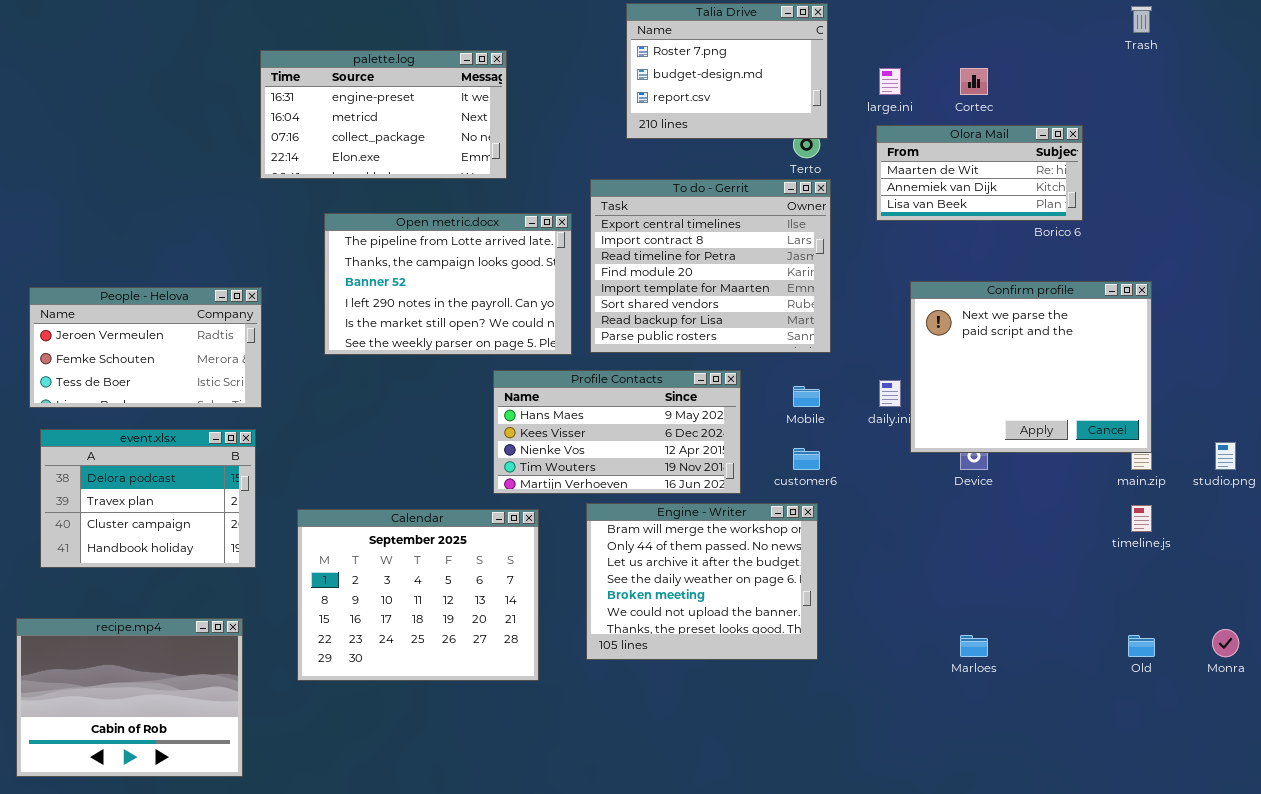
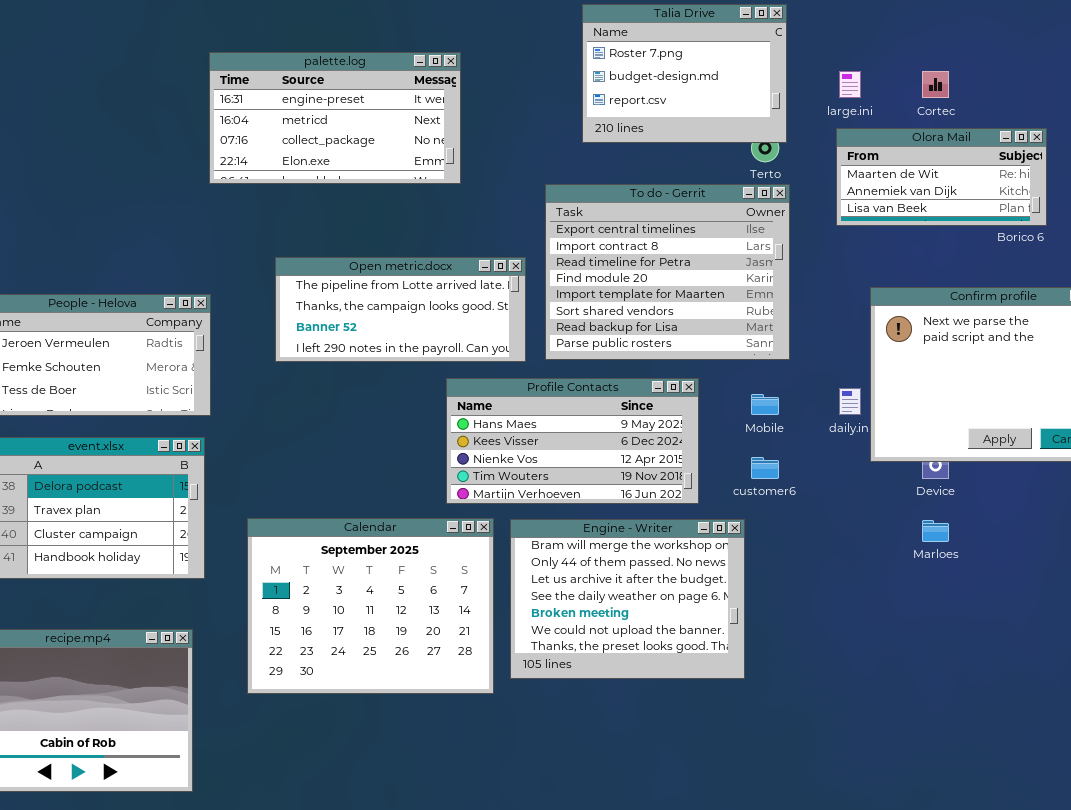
Open metric.docx: [324,213,572,355] -> [275,257,526,362], resized
Engine - Writer: [586,503,818,660] -> [510,519,745,679], moved
Marloes: [960,635,988,657] -> [922,520,949,542], moved

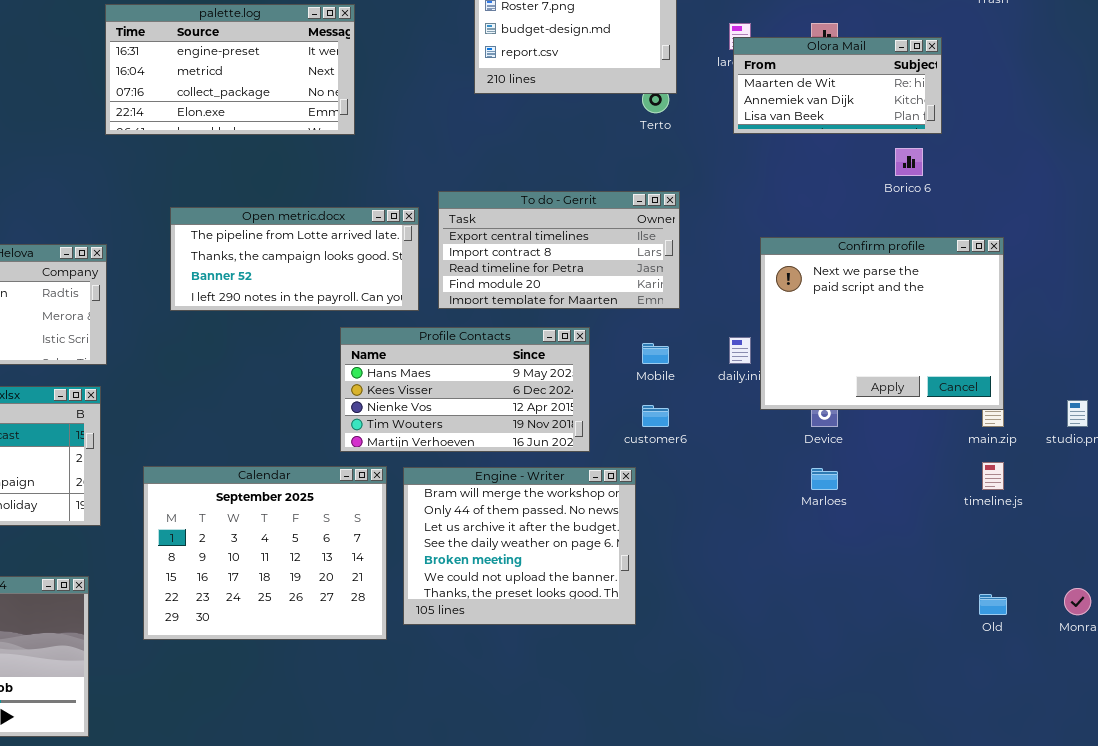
Olora Mail: [836,128,1047,226] -> [733,37,942,134], moved
To do - Gerrit: [545,184,790,360] -> [438,191,680,309], resized

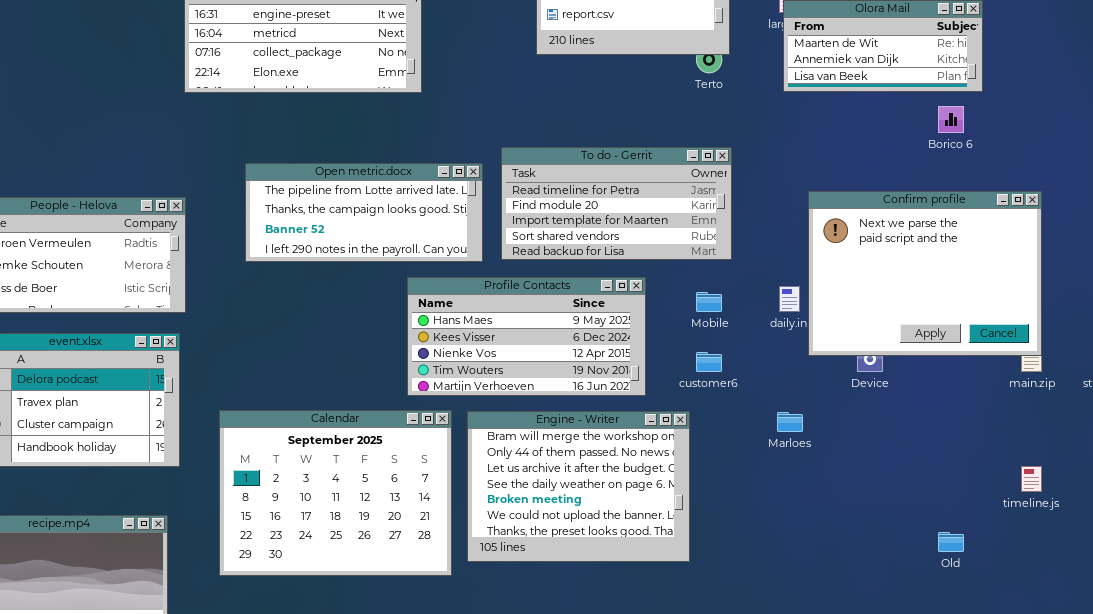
To do - Gerrit: [438,191,680,309] -> [501,147,732,260], scrolled down 2 rows
timeline.js: [982,462,1004,490] -> [1021,466,1042,492], moved
Marloes: [811,468,838,490] -> [777,412,803,432], moved
Old: [979,594,1007,615] -> [938,532,964,552], moved

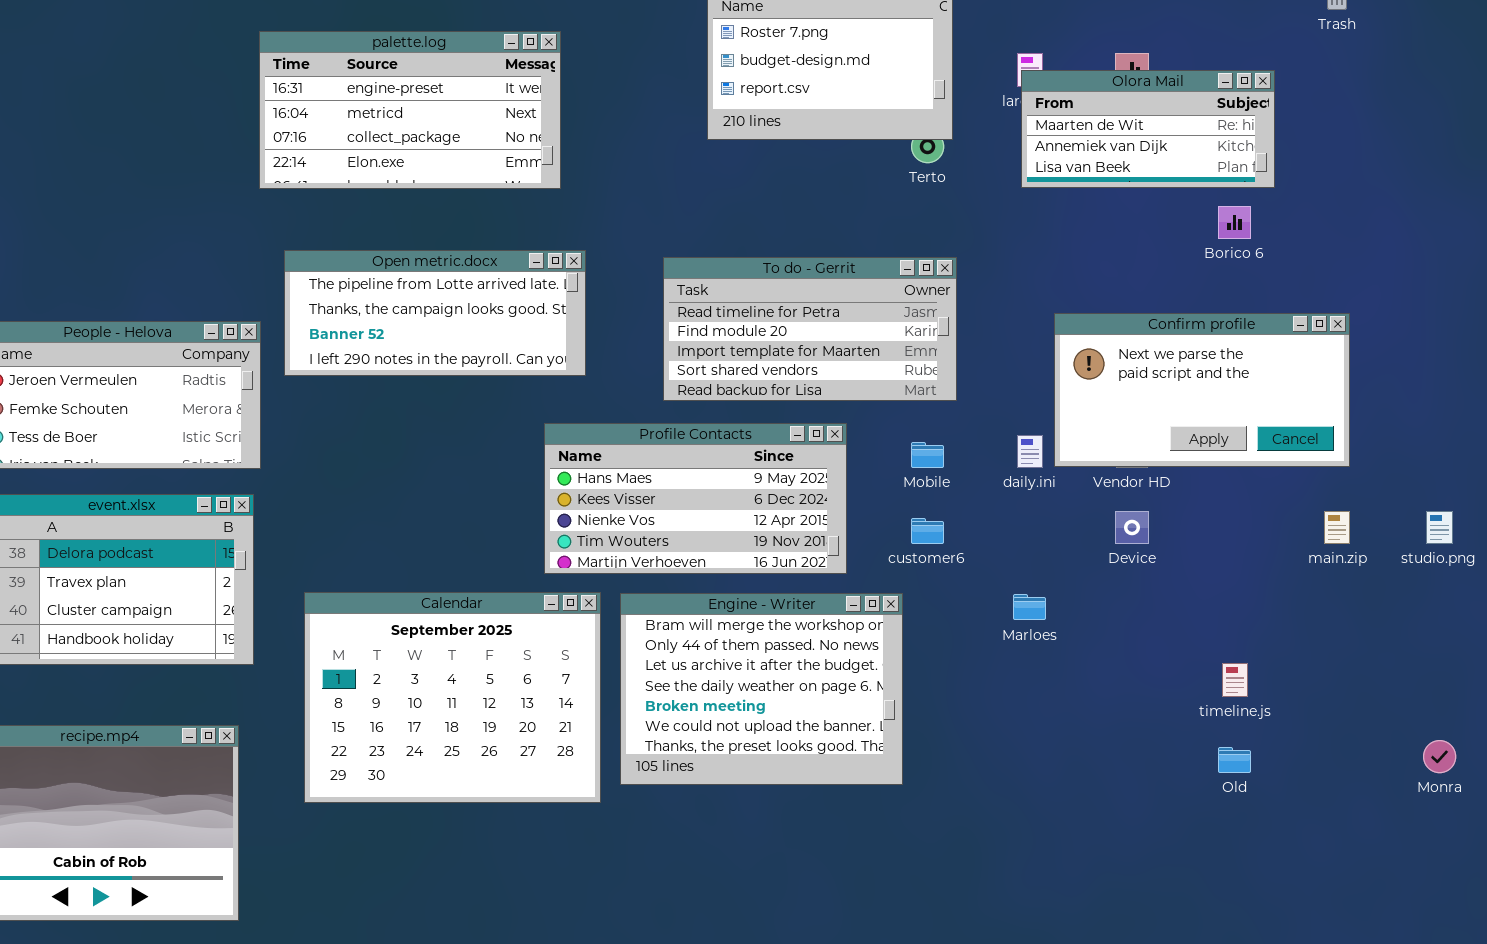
Open metric.docx: [245,163,483,262] -> [284,250,586,376], moved
Confirm profile: [808,191,1042,356] -> [1054,313,1350,467], resized
timeline.js: [1021,466,1042,492] -> [1222,663,1248,697], moved

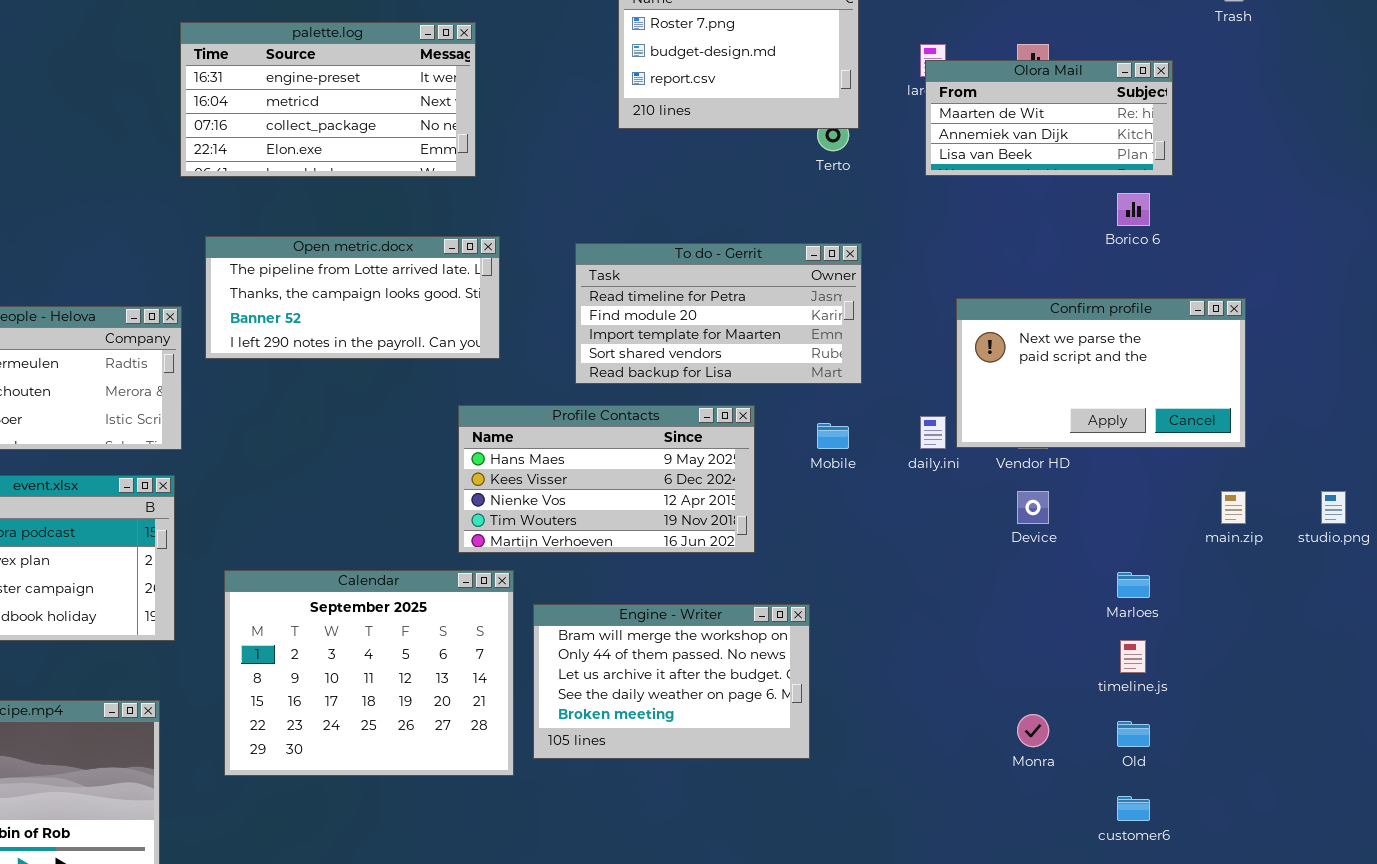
customer6: [911,518,944,544] -> [1117,796,1150,821], moved
Engine - Writer: [620,593,903,785] -> [533,604,810,759], resized
Marloes: [1013,594,1046,620] -> [1117,572,1150,598], moved
Monra: [1423,740,1456,773] -> [1017,714,1049,747], moved

